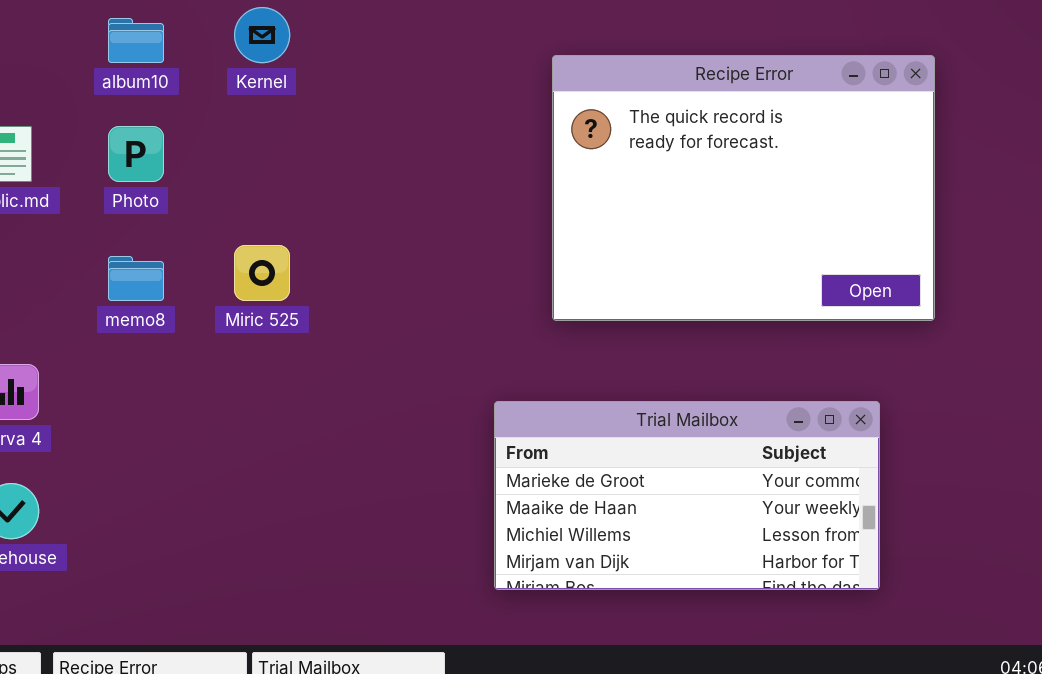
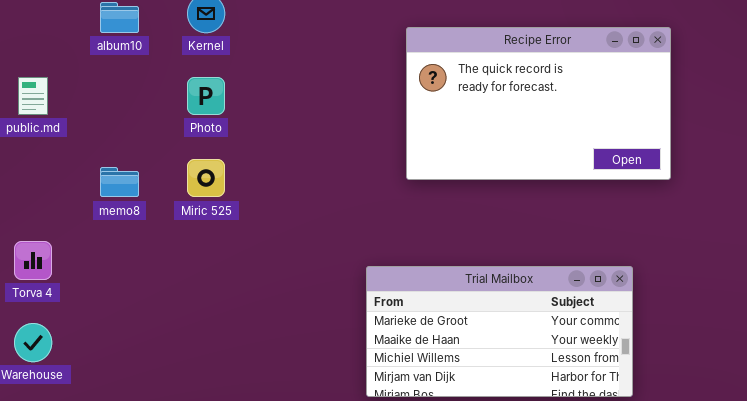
Recipe Error: [552,55,935,321] -> [406,27,671,180], resized
Photo: [108,126,164,182] -> [187,77,225,115], moved

